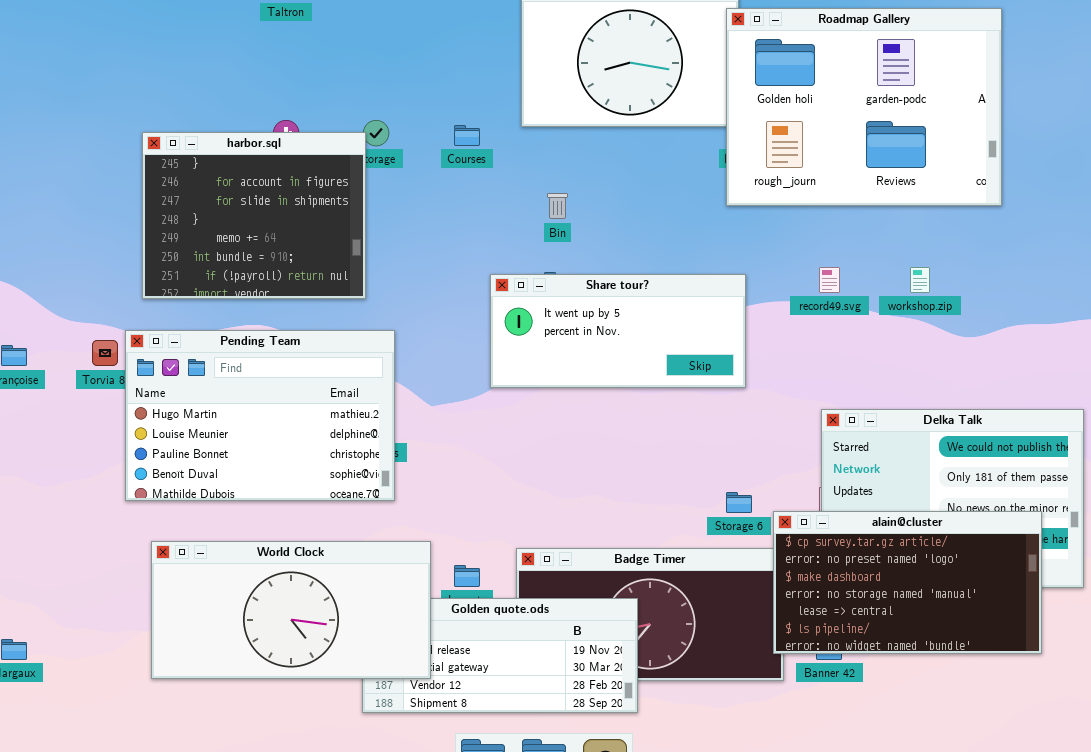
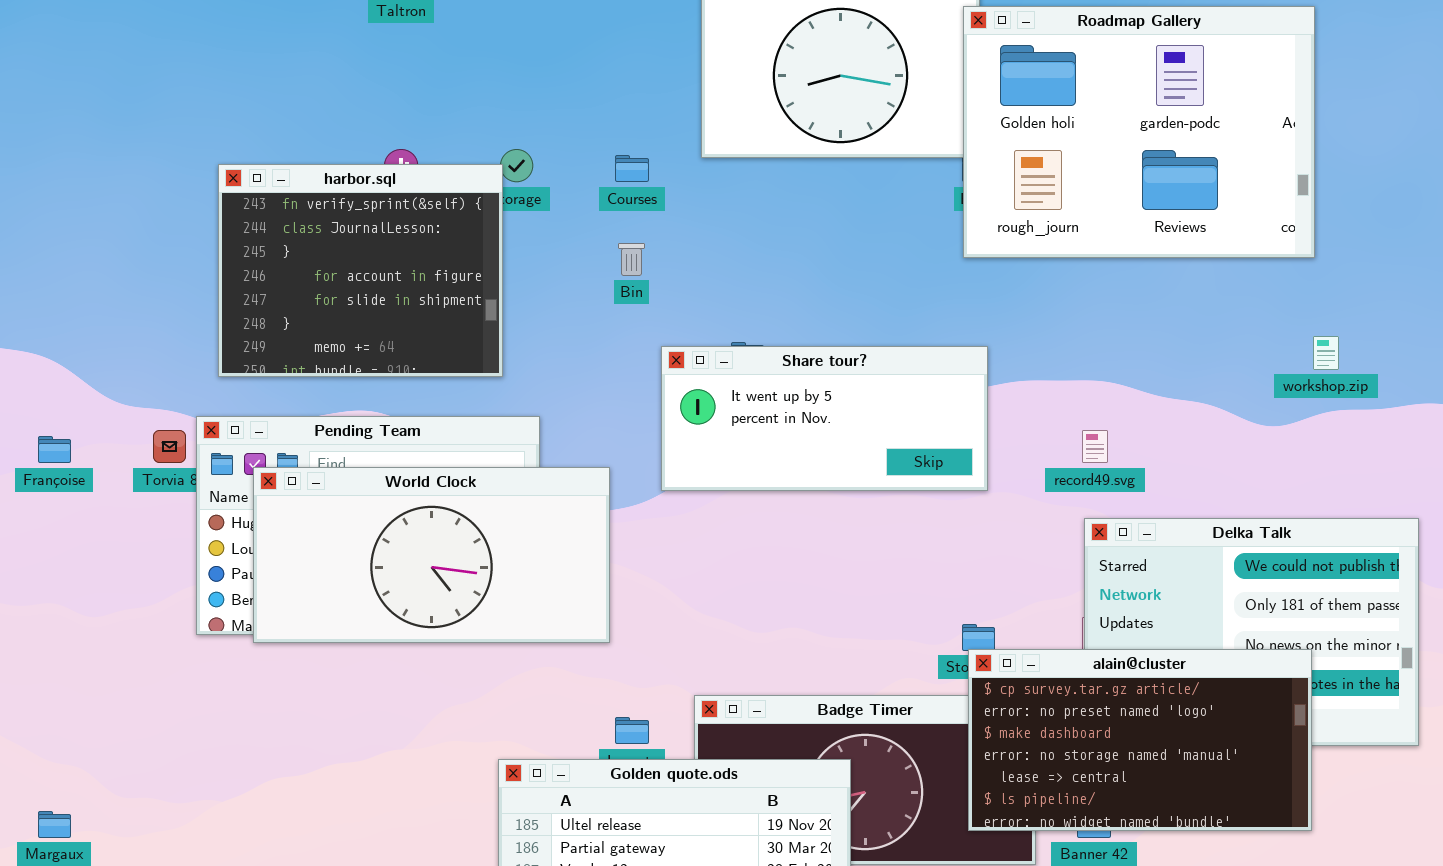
harbor.sql: [142,132,366,299] -> [218,164,503,377], scrolled up 2 rows
Bin: [547,193,568,219] -> [618,243,645,276], moved
record49.svg: [819,267,840,293] -> [1082,430,1108,463], moved
workshop.zip: [910,267,930,293] -> [1313,336,1339,370], moved
alain@cluster: [773,511,1042,654] -> [968,649,1312,831], moved
World Clock: [151,541,431,679] -> [253,467,610,643], moved

